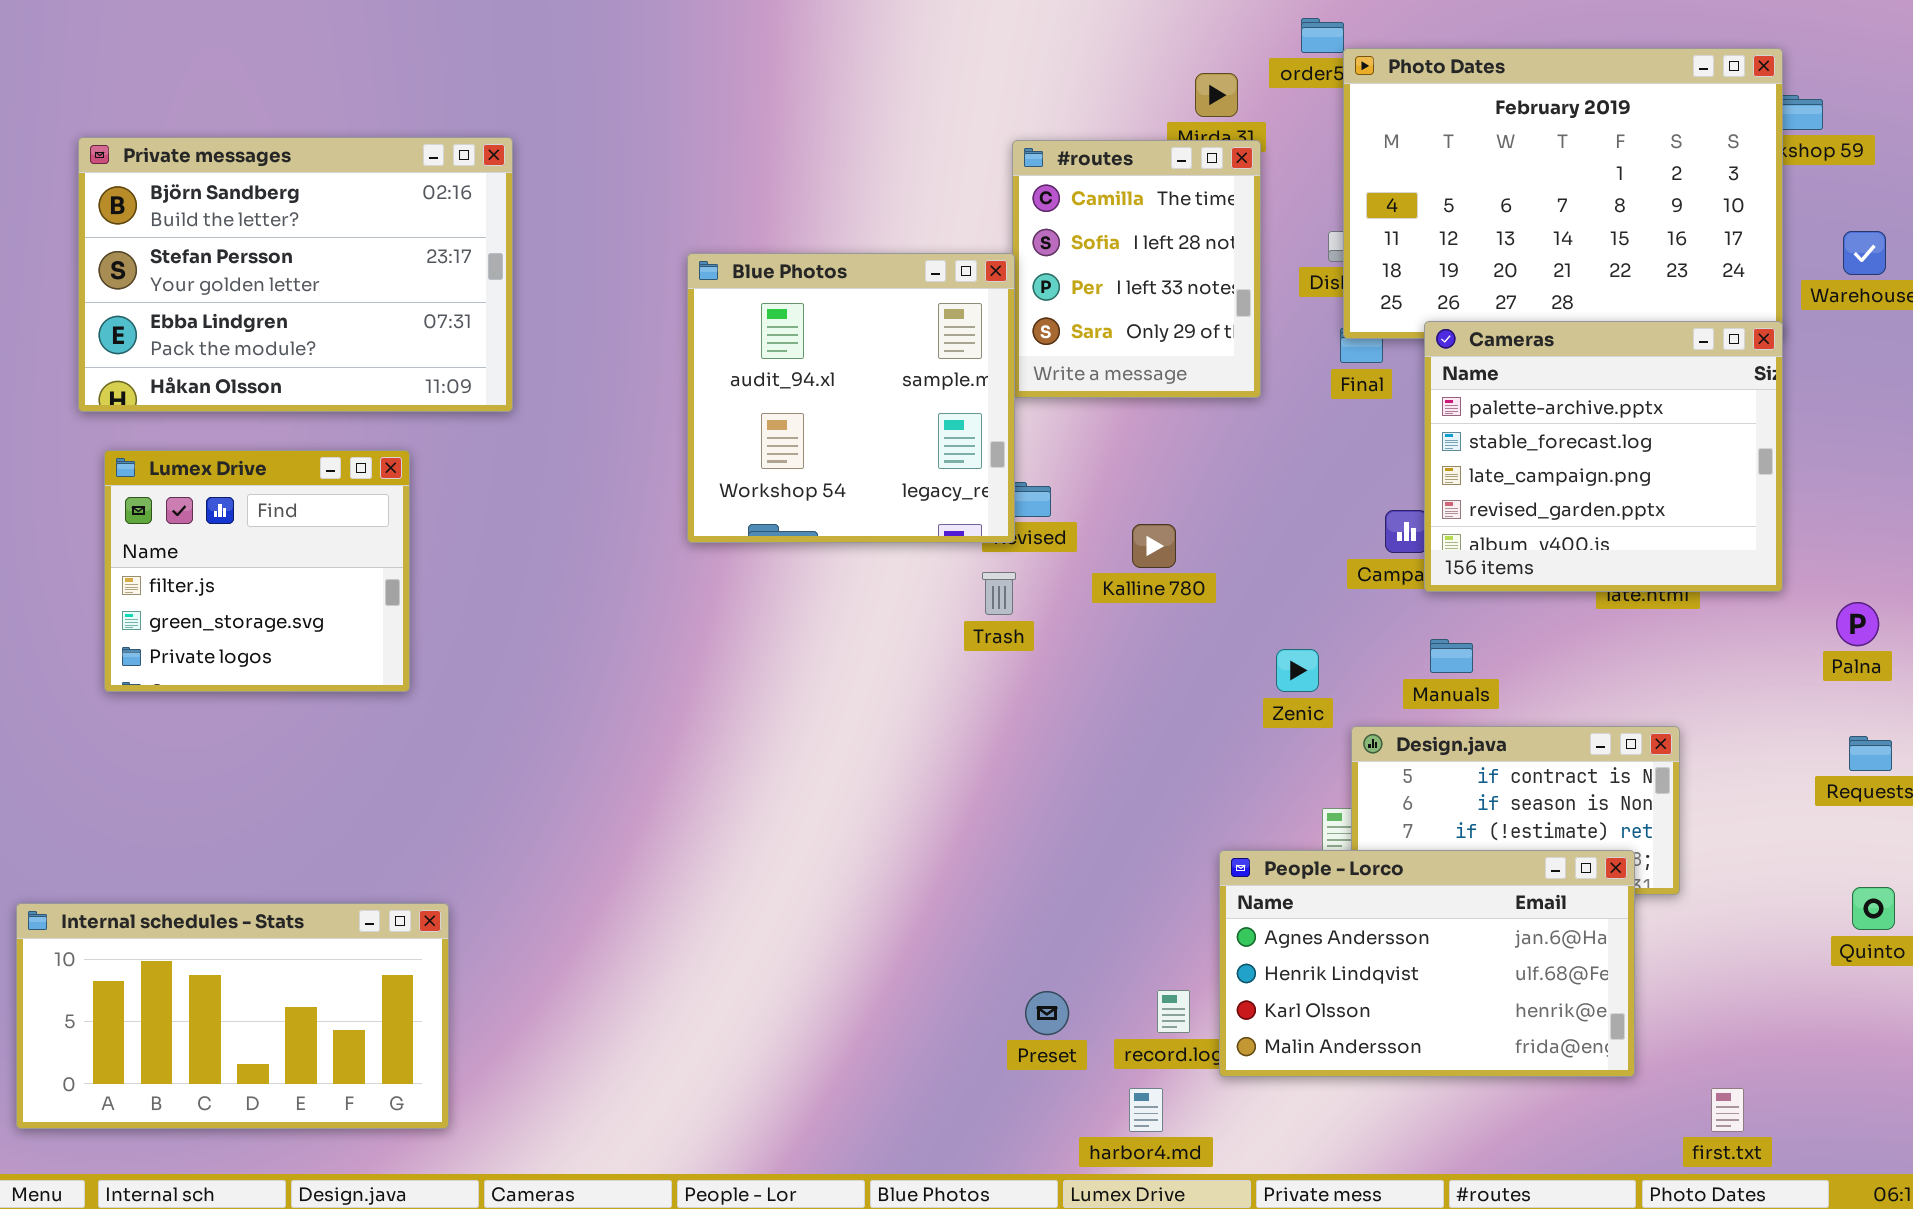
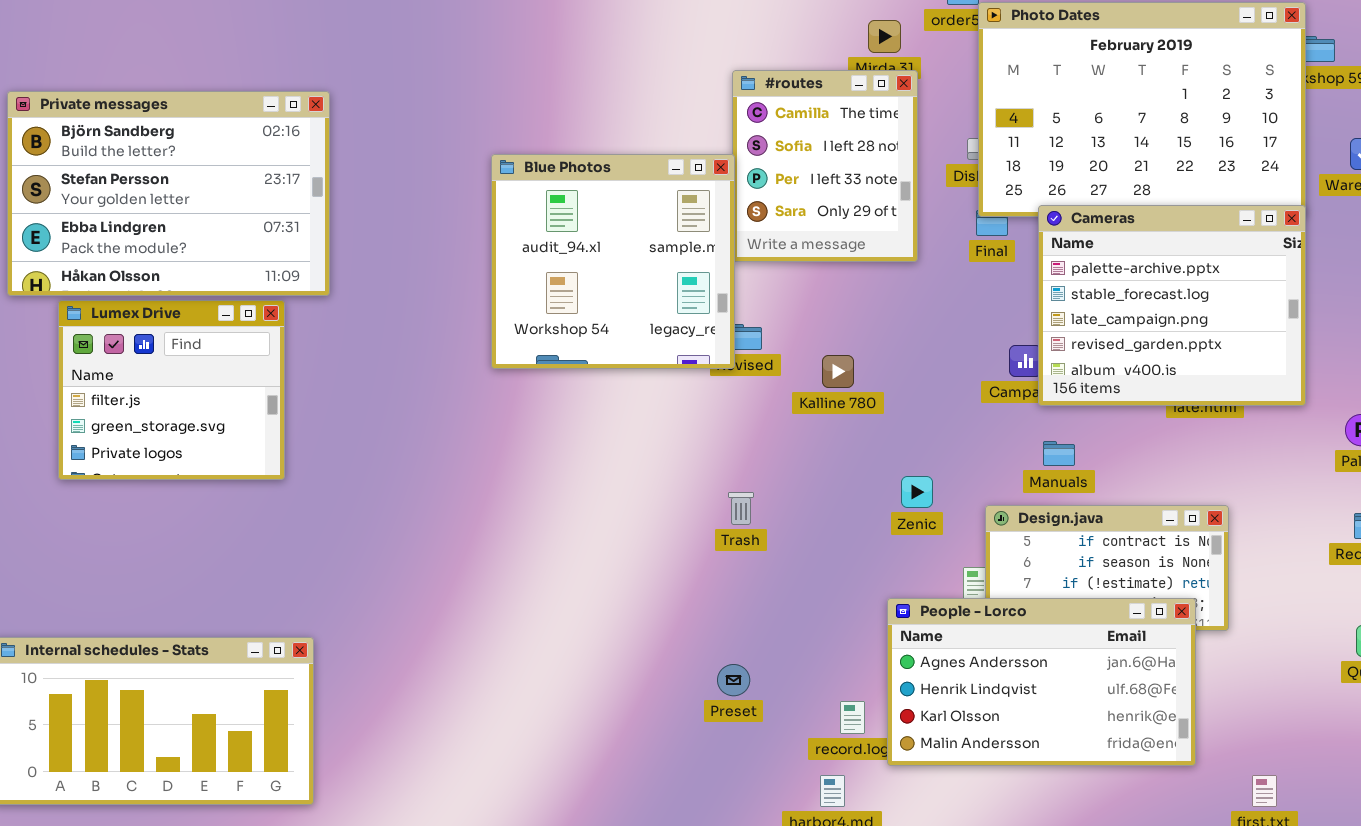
Private messages: [78,137,513,412] -> [7,91,330,296], moved
Trash: [982,572,1016,615] -> [728,492,754,525], moved
Zenic: [1276,649,1319,692] -> [901,476,933,508], moved
Preset: [1025,991,1069,1035] -> [717,664,750,696], moved

